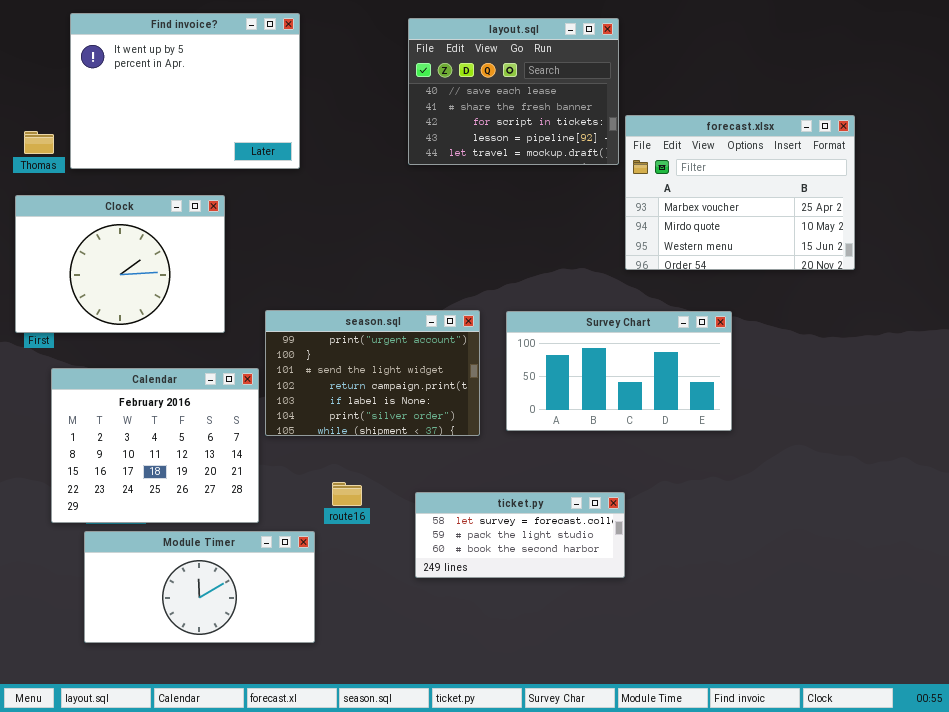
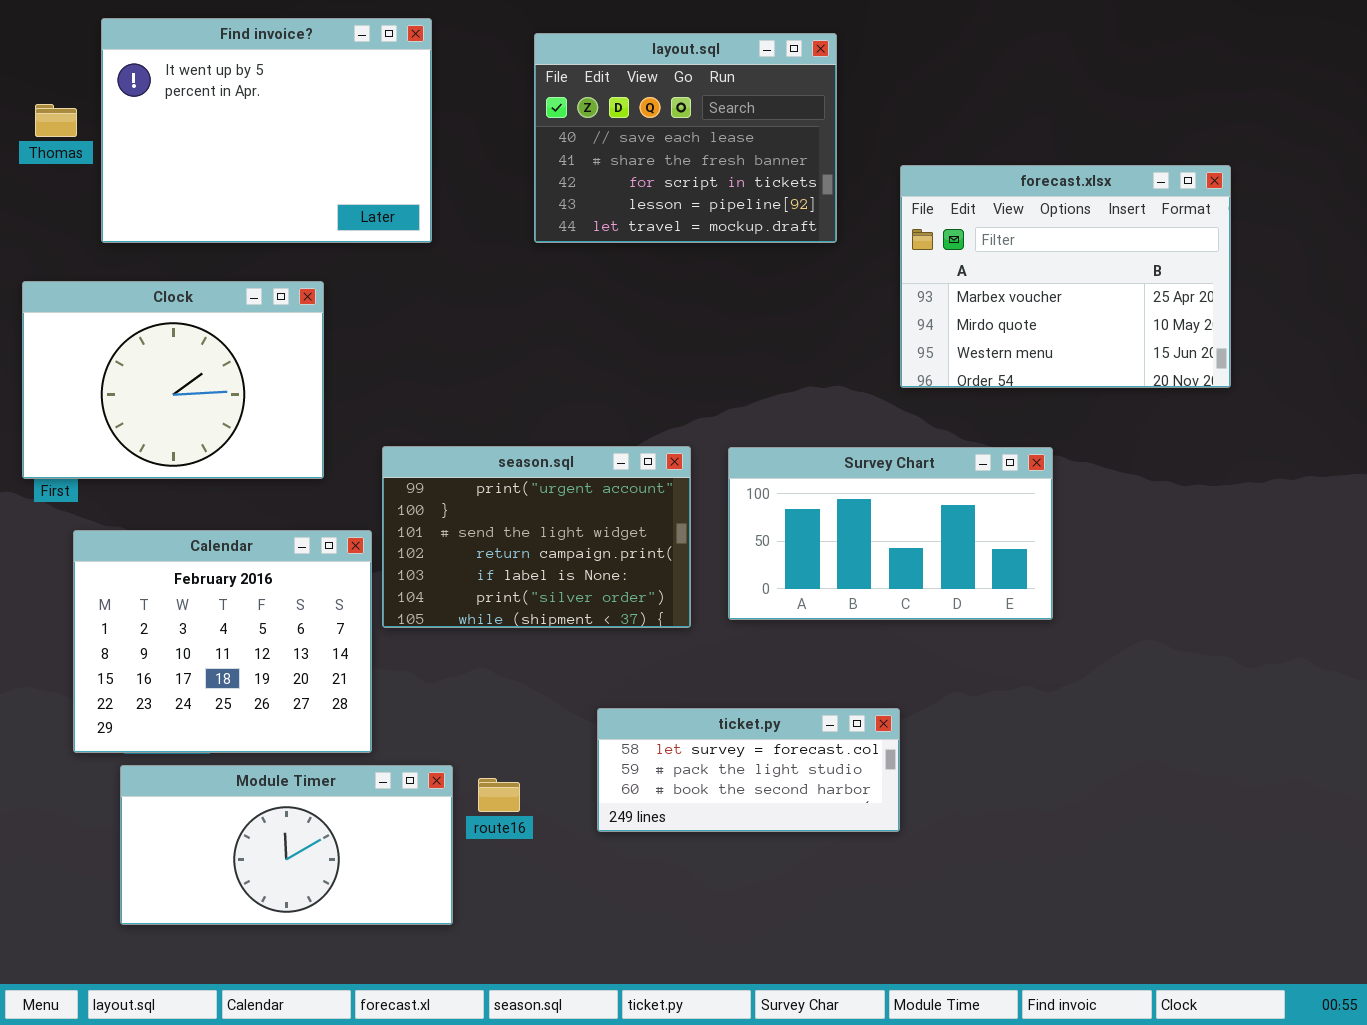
layout.sql: [408,18,619,165] -> [534,33,837,243], moved
Thomas: [24,131,54,154] -> [35,104,77,137], moved
route16: [332,482,362,506] -> [478,778,520,812], moved

